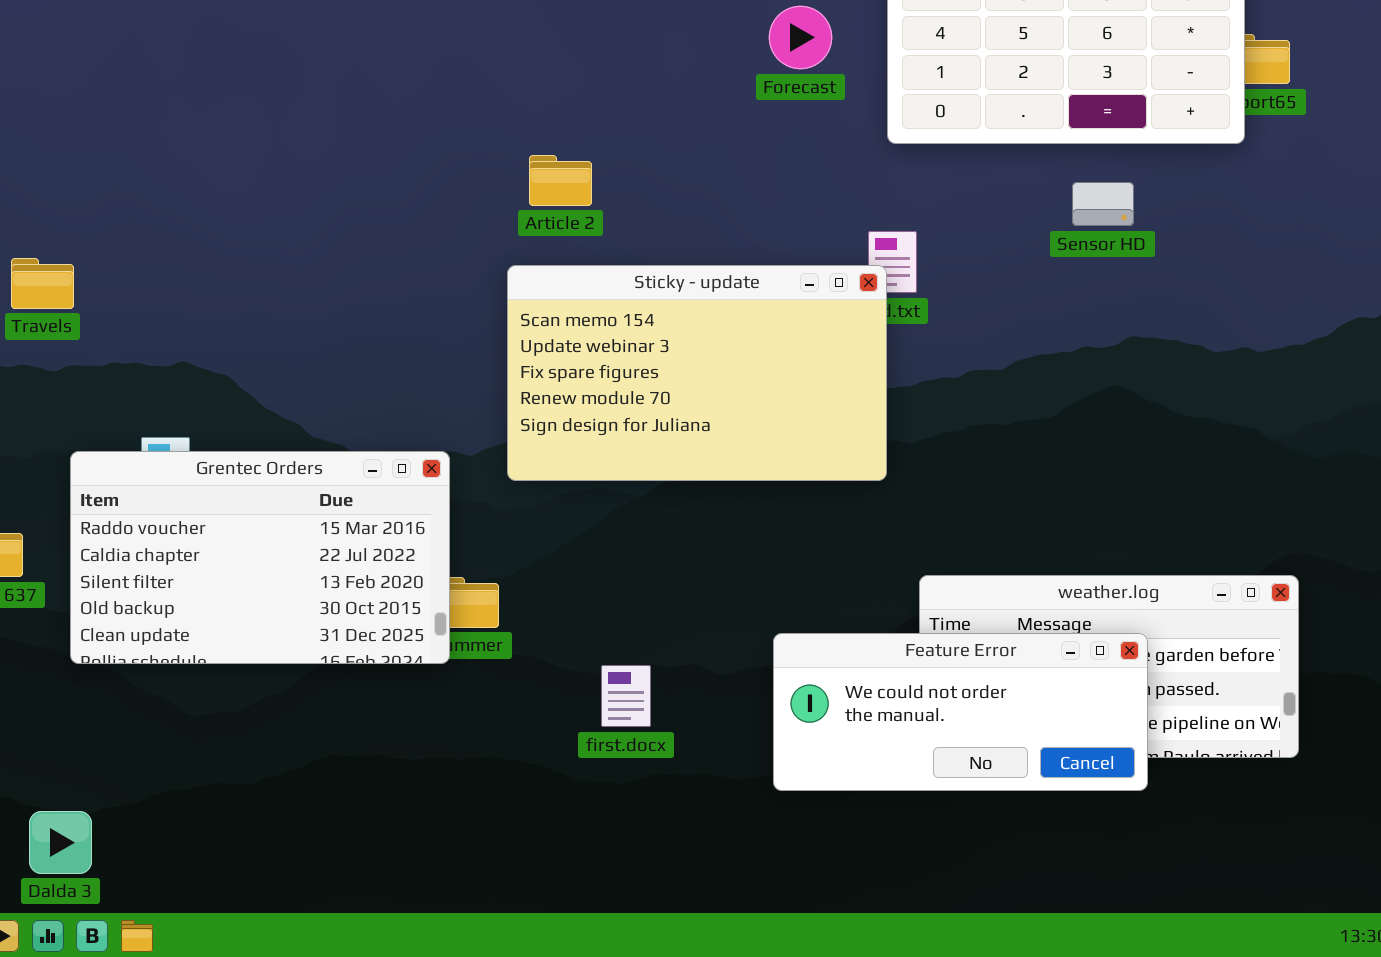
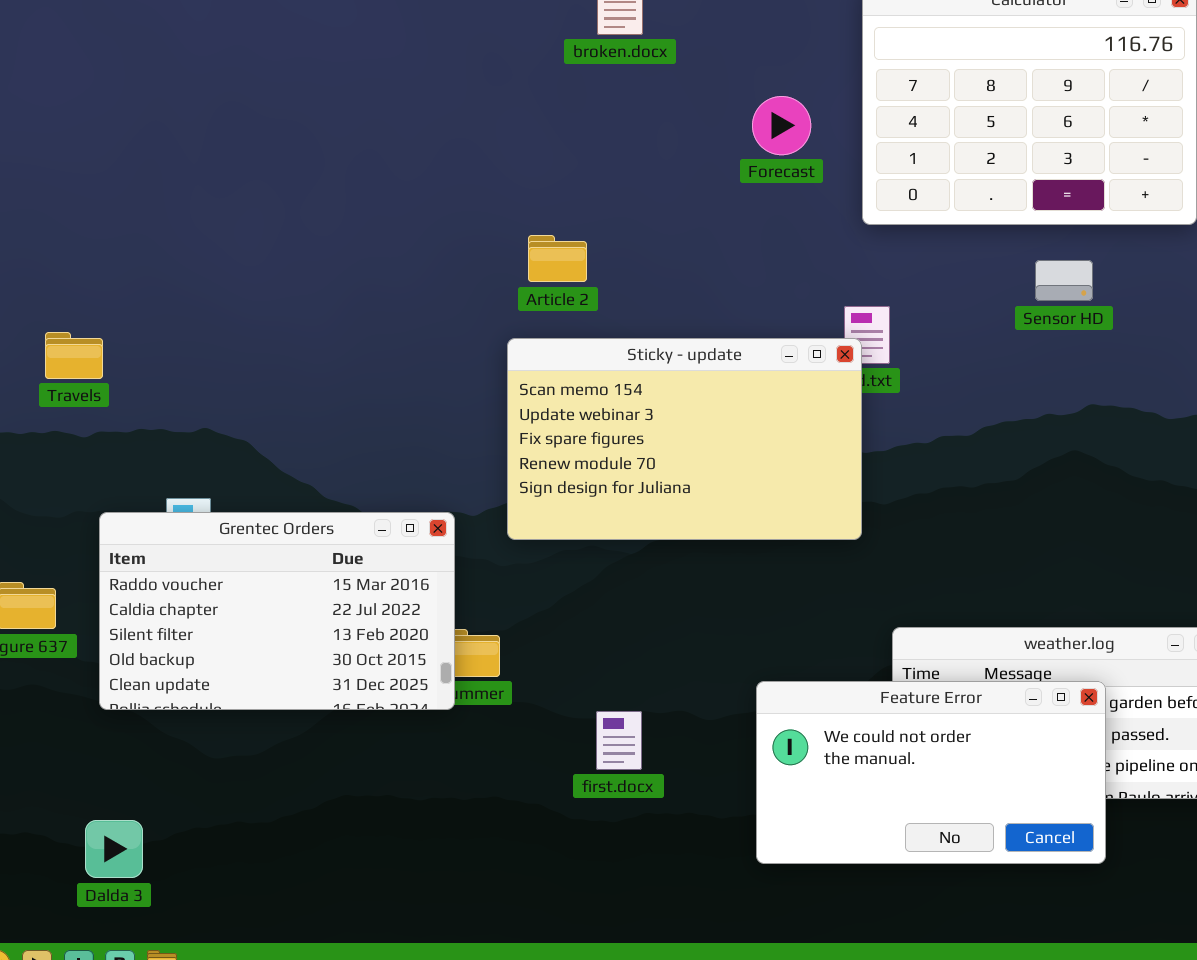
Feature Error: [773,633,1148,791] -> [756,681,1106,864], resized
Dalda 3: [29,811,92,874] -> [85,820,143,878], moved

